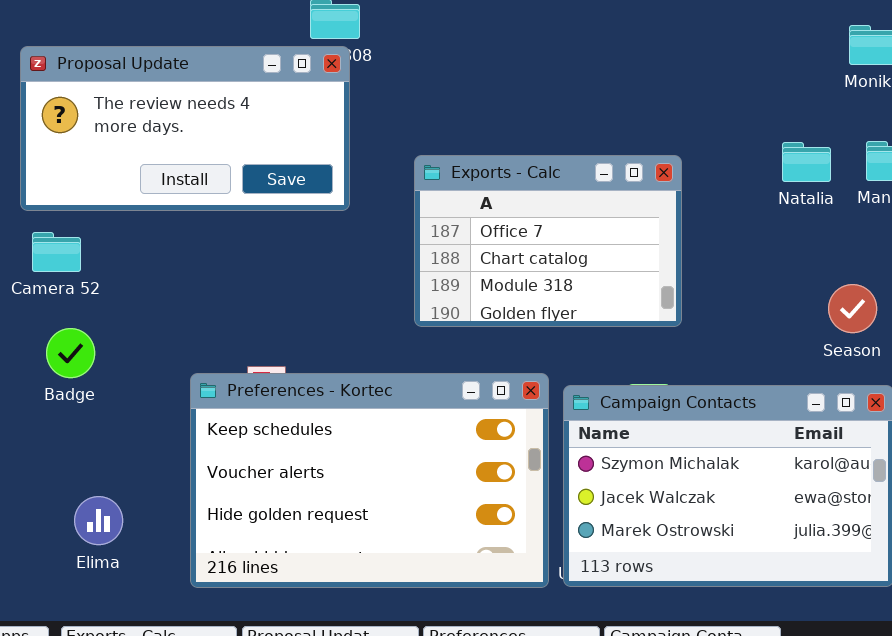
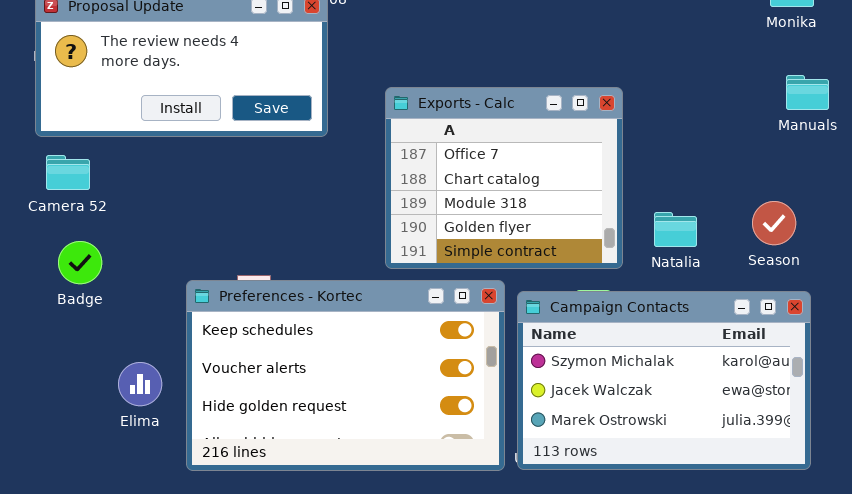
Natalia: [782,142,831,182] -> [654,212,697,247], moved
Exports - Calc: [414,155,682,327] -> [385,87,623,269], resized
Elima: [74,496,123,545] -> [118,362,162,406], moved

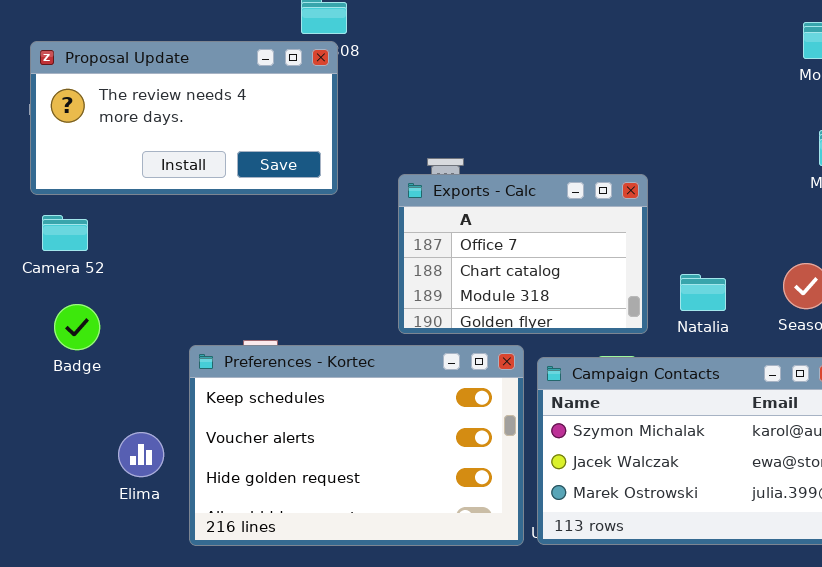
Exports - Calc: [385,87,623,269] -> [398,174,648,334], resized

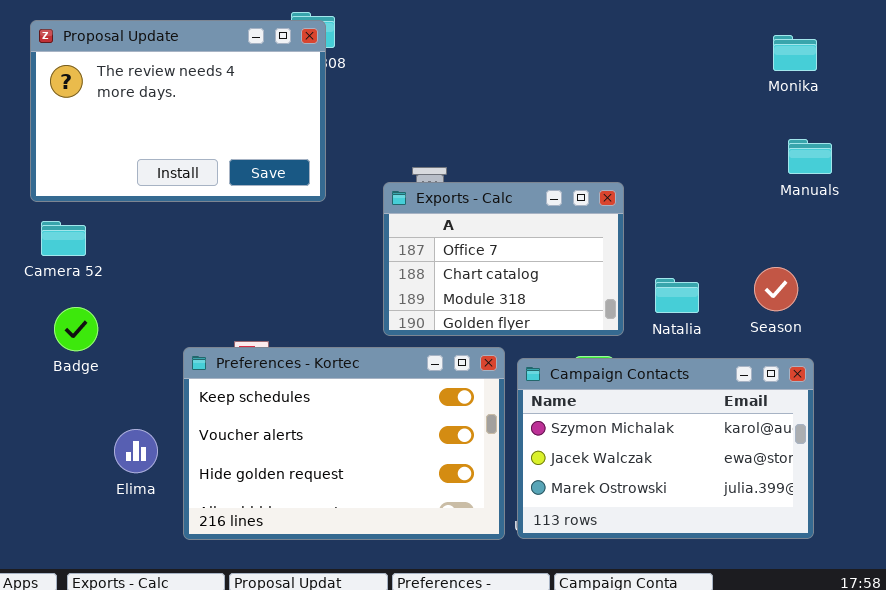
Proposal Update: [30,41,338,195] -> [30,20,326,202], resized

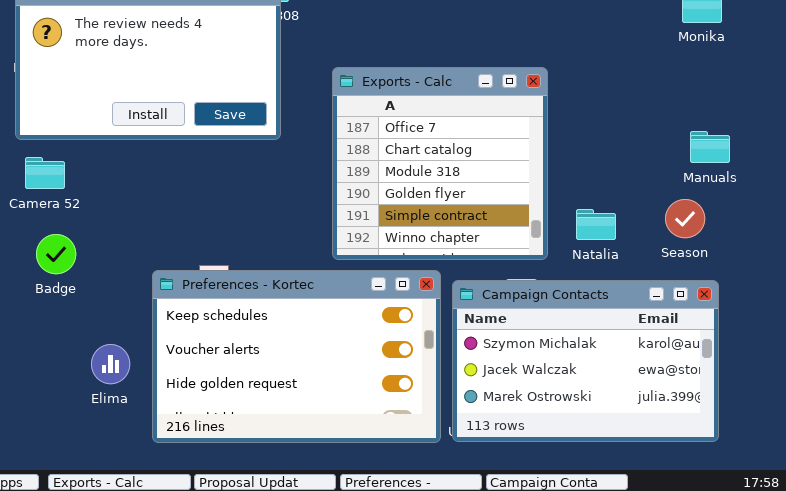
Manuals: [788,139,832,174] -> [690,131,730,163], moved
Exports - Calc: [383,182,624,336] -> [332,67,548,260], resized

